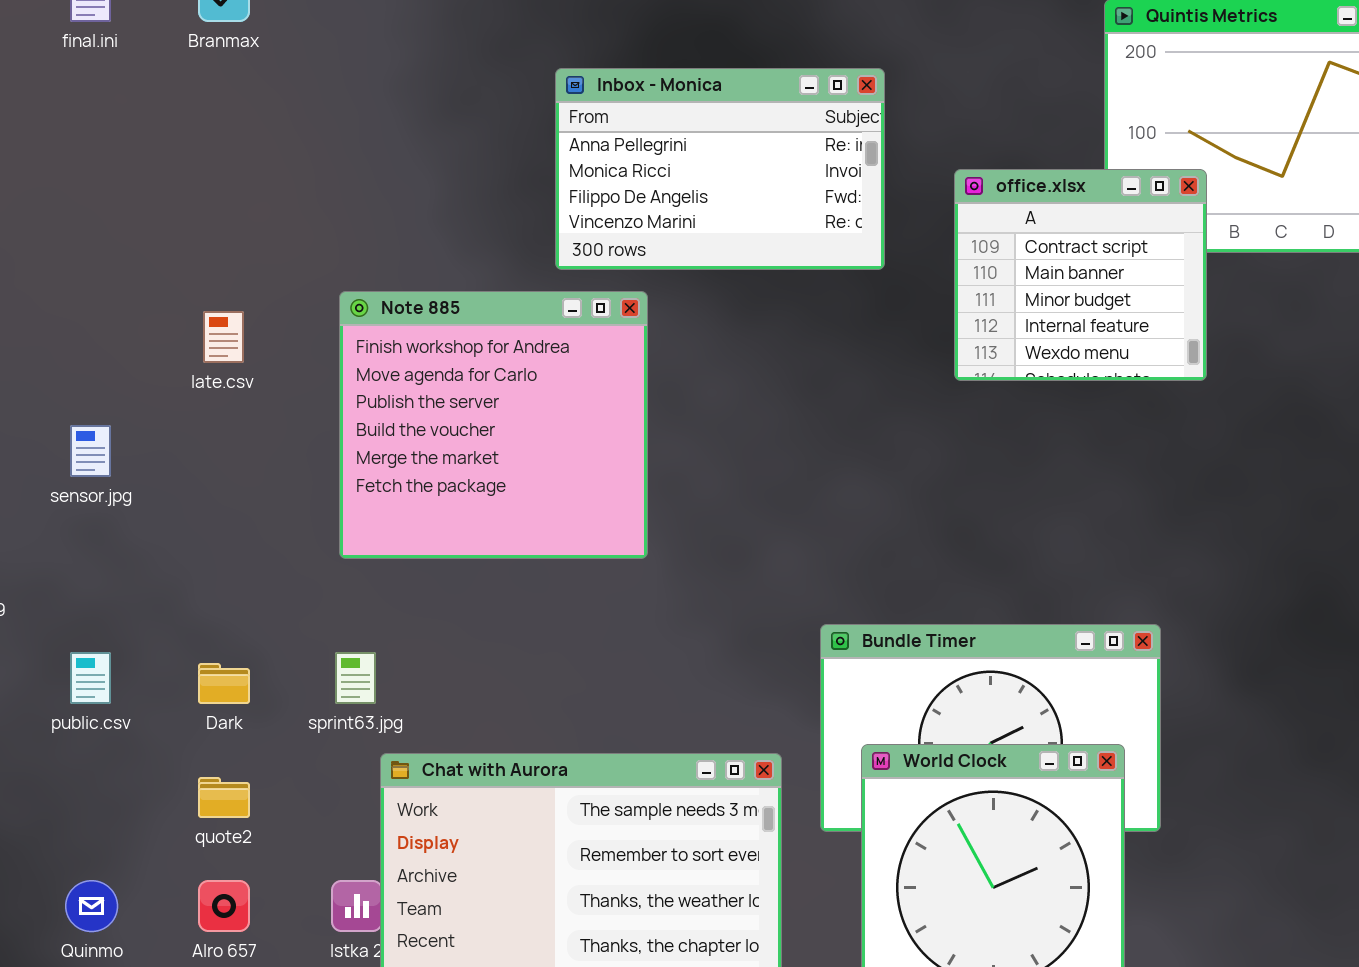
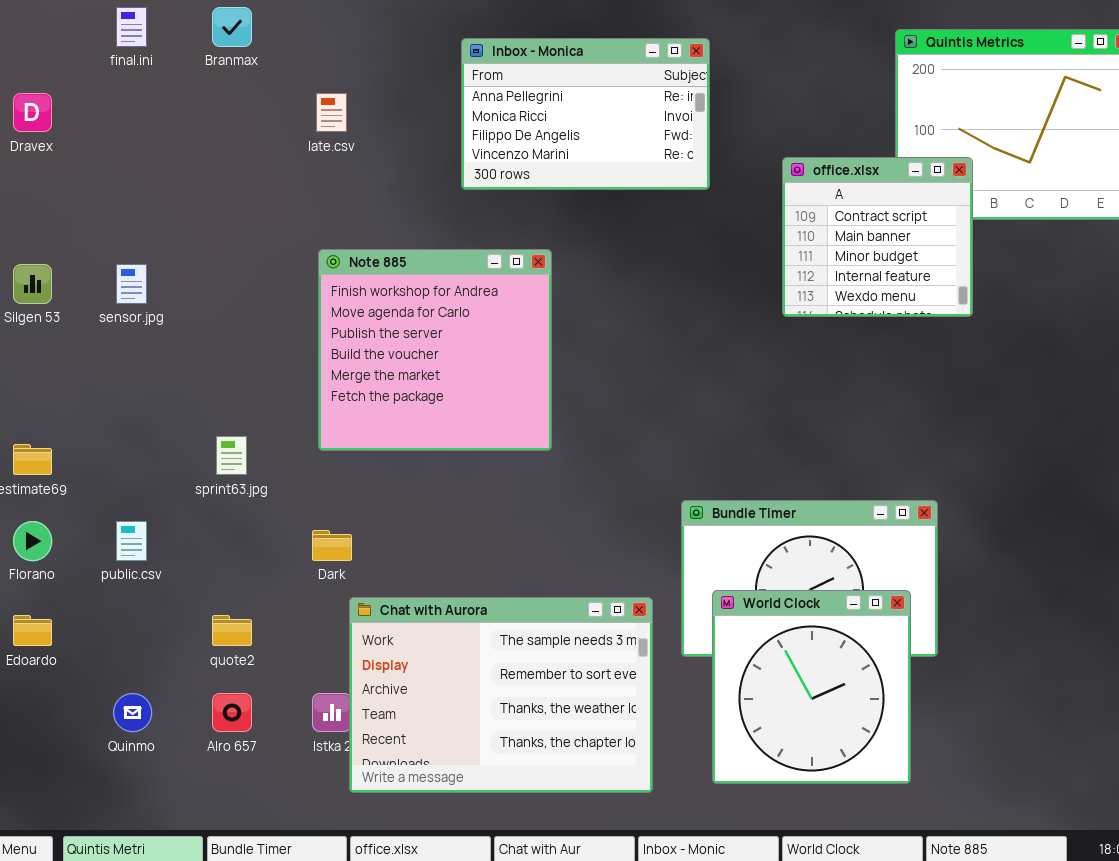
Inbox - Monica: [555,68,885,270] -> [461,38,710,190], moved
late.csv: [203,311,244,363] -> [316,93,347,132], moved
sensor.jpg: [70,425,111,477] -> [116,264,147,304], moved
sprint63.jpg: [335,652,376,704] -> [216,436,247,475], moved
Dark: [198,663,250,704] -> [312,530,352,561], moved

